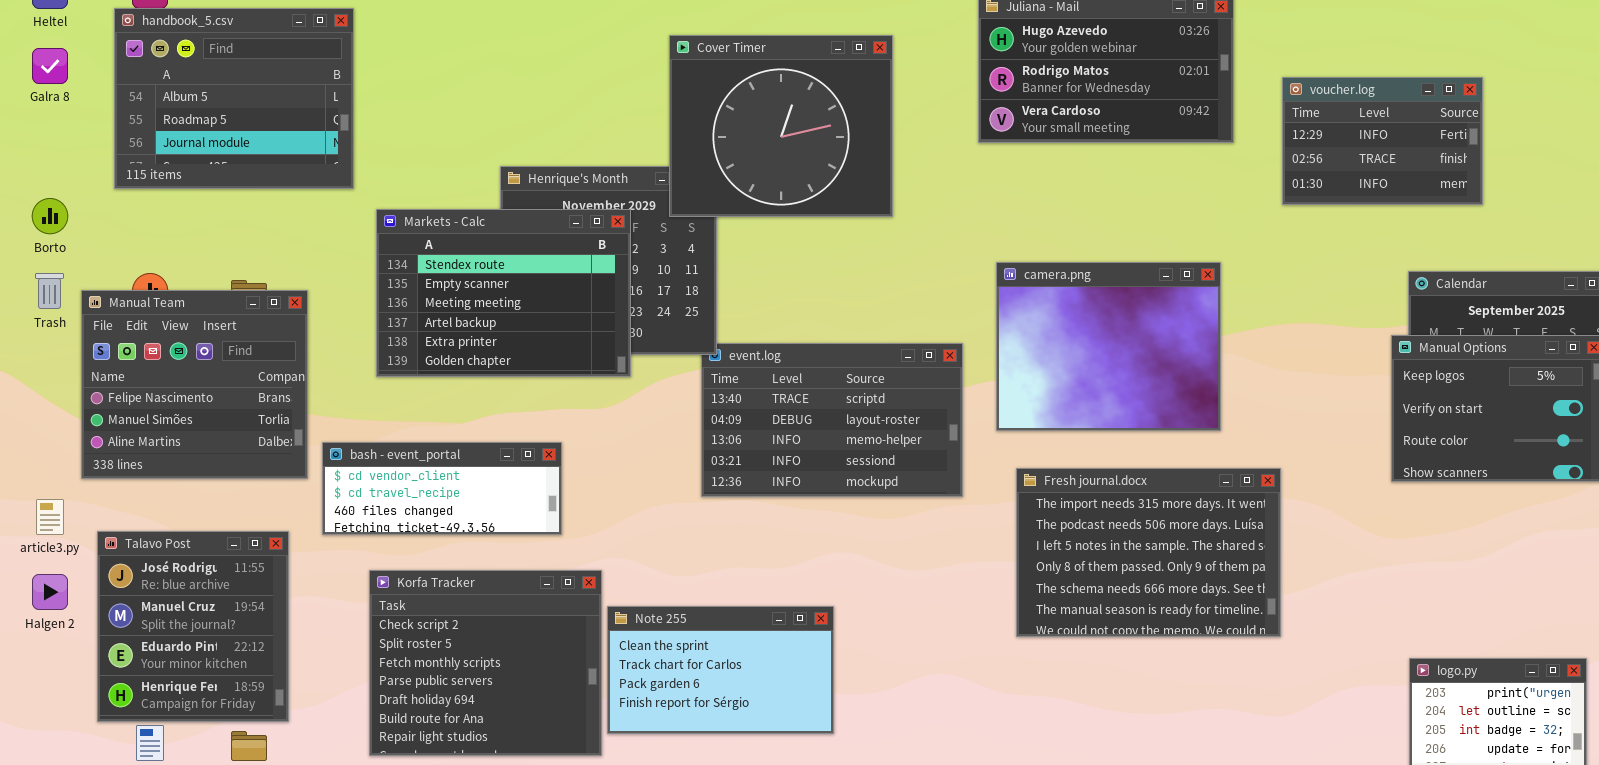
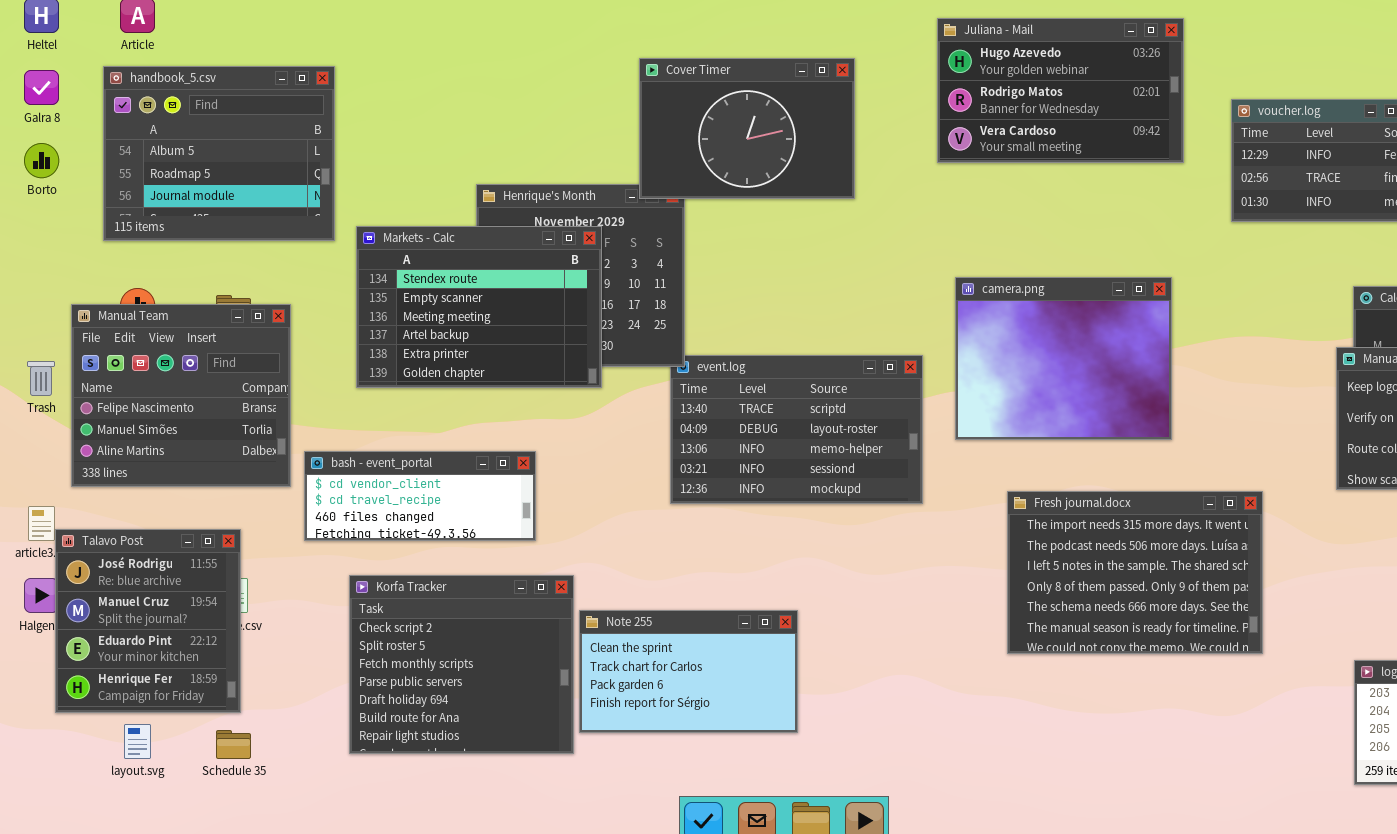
handbook_5.csv: [114,8,354,189] -> [103,66,335,241], moved
Cover Timer: [669,35,893,217] -> [639,58,855,199], resized
Borto: [32,198,68,234] -> [24,143,59,178], moved
Trash: [35,273,64,309] -> [27,361,55,396], moved
Fresh journal.docx: [1016,468,1281,637] -> [1007,491,1263,654], moved
Talavo Post: [97,531,289,722] -> [55,529,241,713], moved

